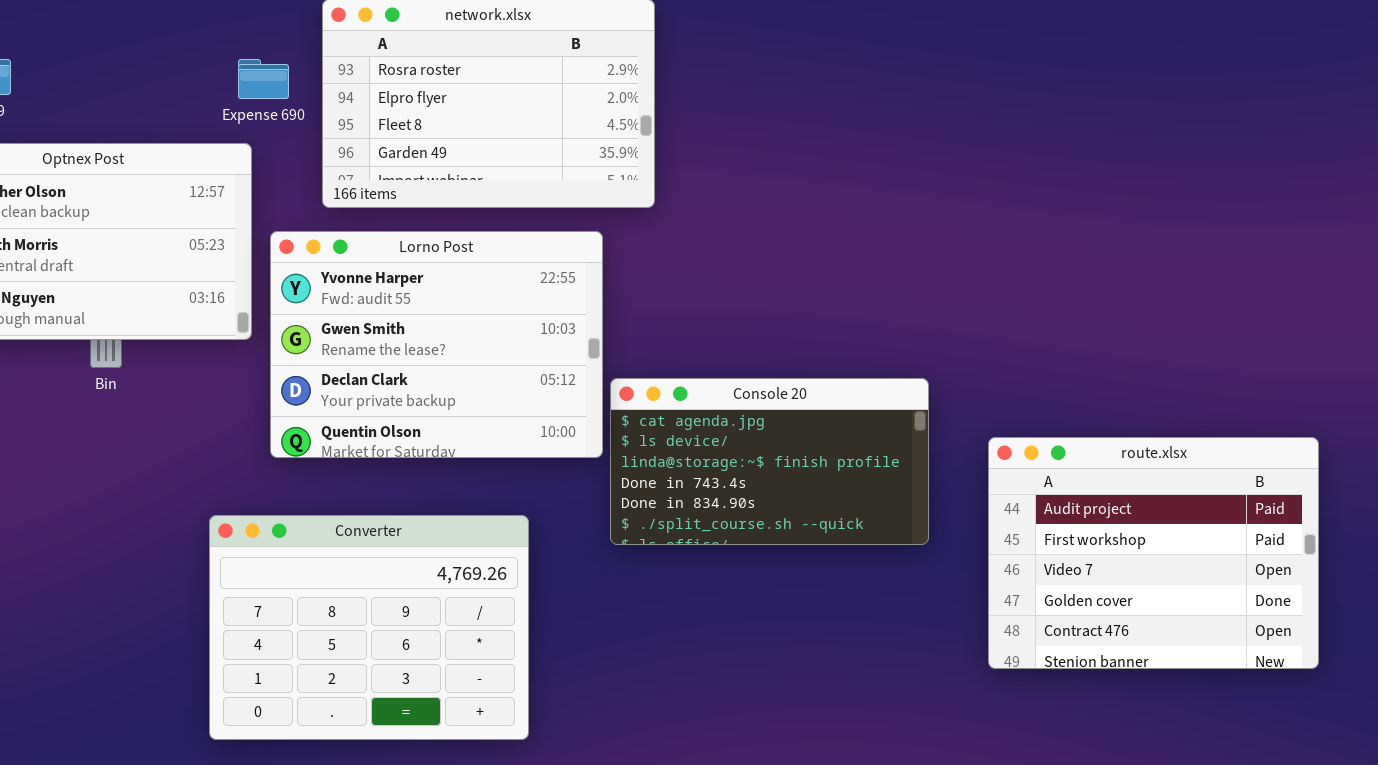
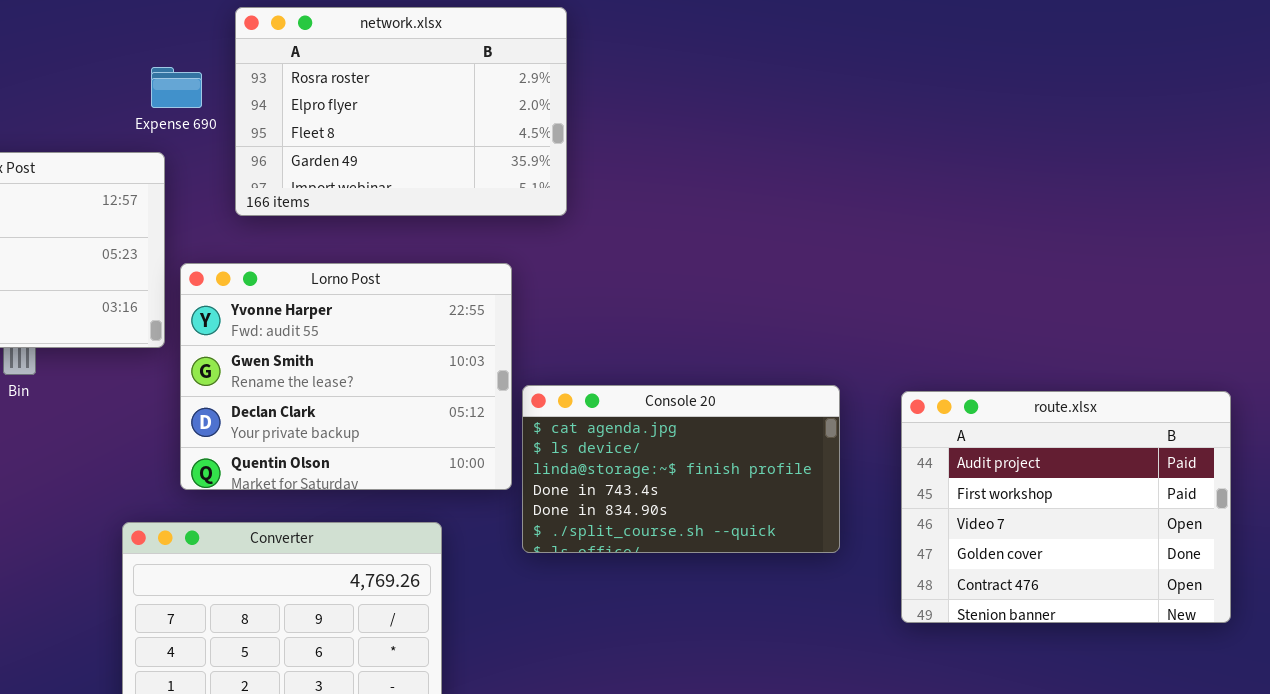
Lorno Post: [270,231,603,458] -> [180,263,512,490], moved
route.xlsx: [988,437,1319,669] -> [901,391,1231,623], moved

